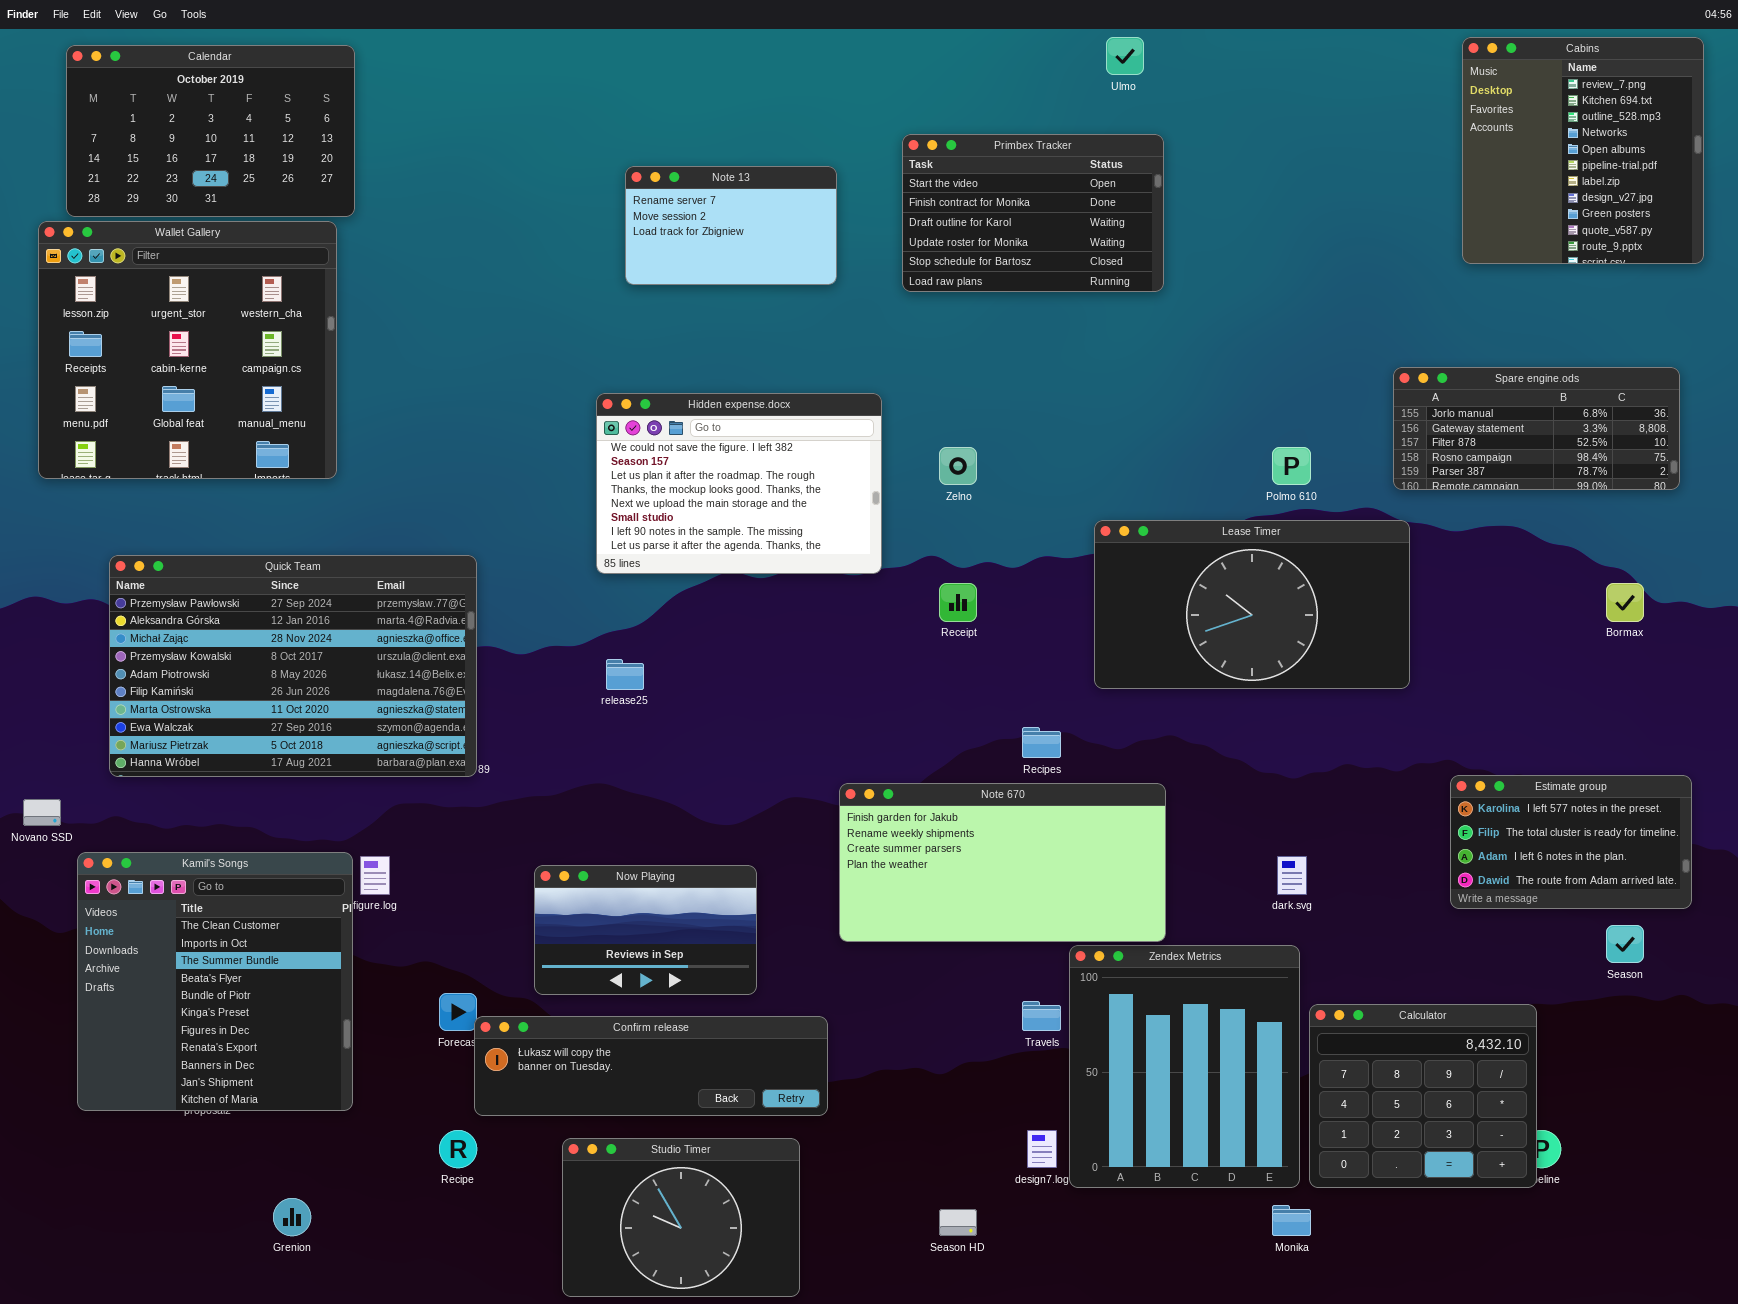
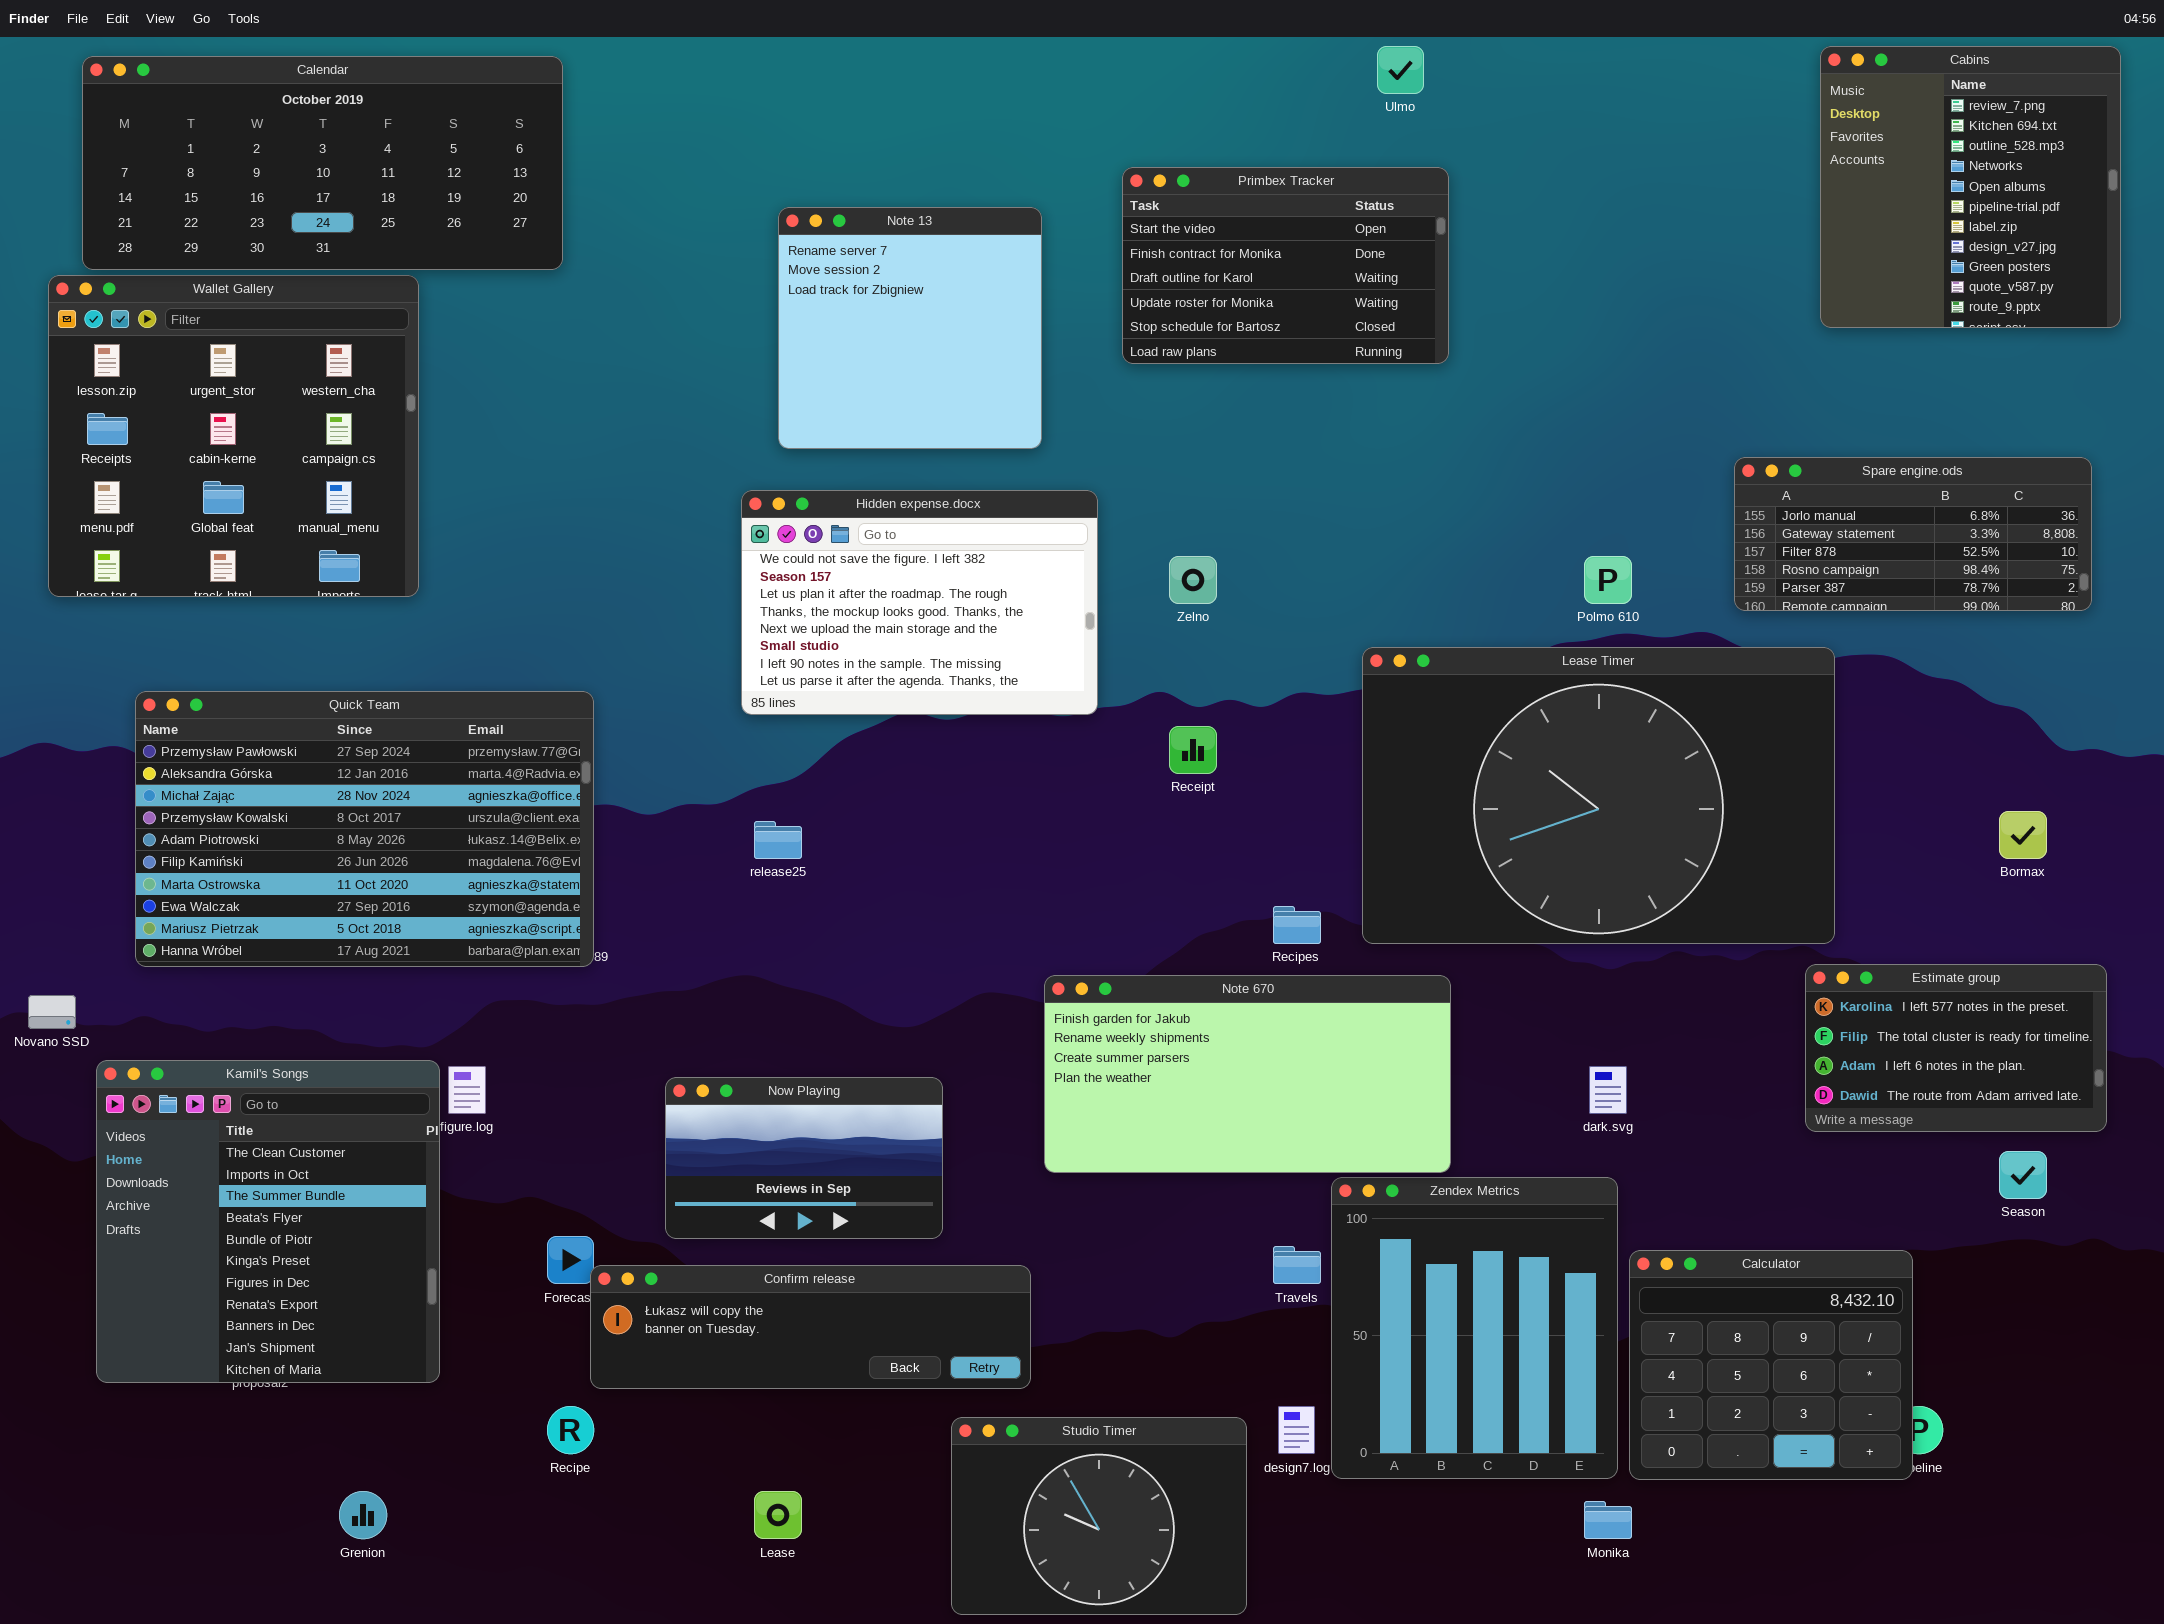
Calendar: [66,45,355,217] -> [82,56,563,270], resized
Note 13: [625,166,837,285] -> [778,207,1042,449], resized
Lease Timer: [1094,520,1410,689] -> [1362,647,1835,944], resized
Bormax: [1606,583,1644,622] -> [1999,811,2047,859], moved
Studio Timer: [562,1138,800,1297] -> [951,1417,1247,1615], moved

